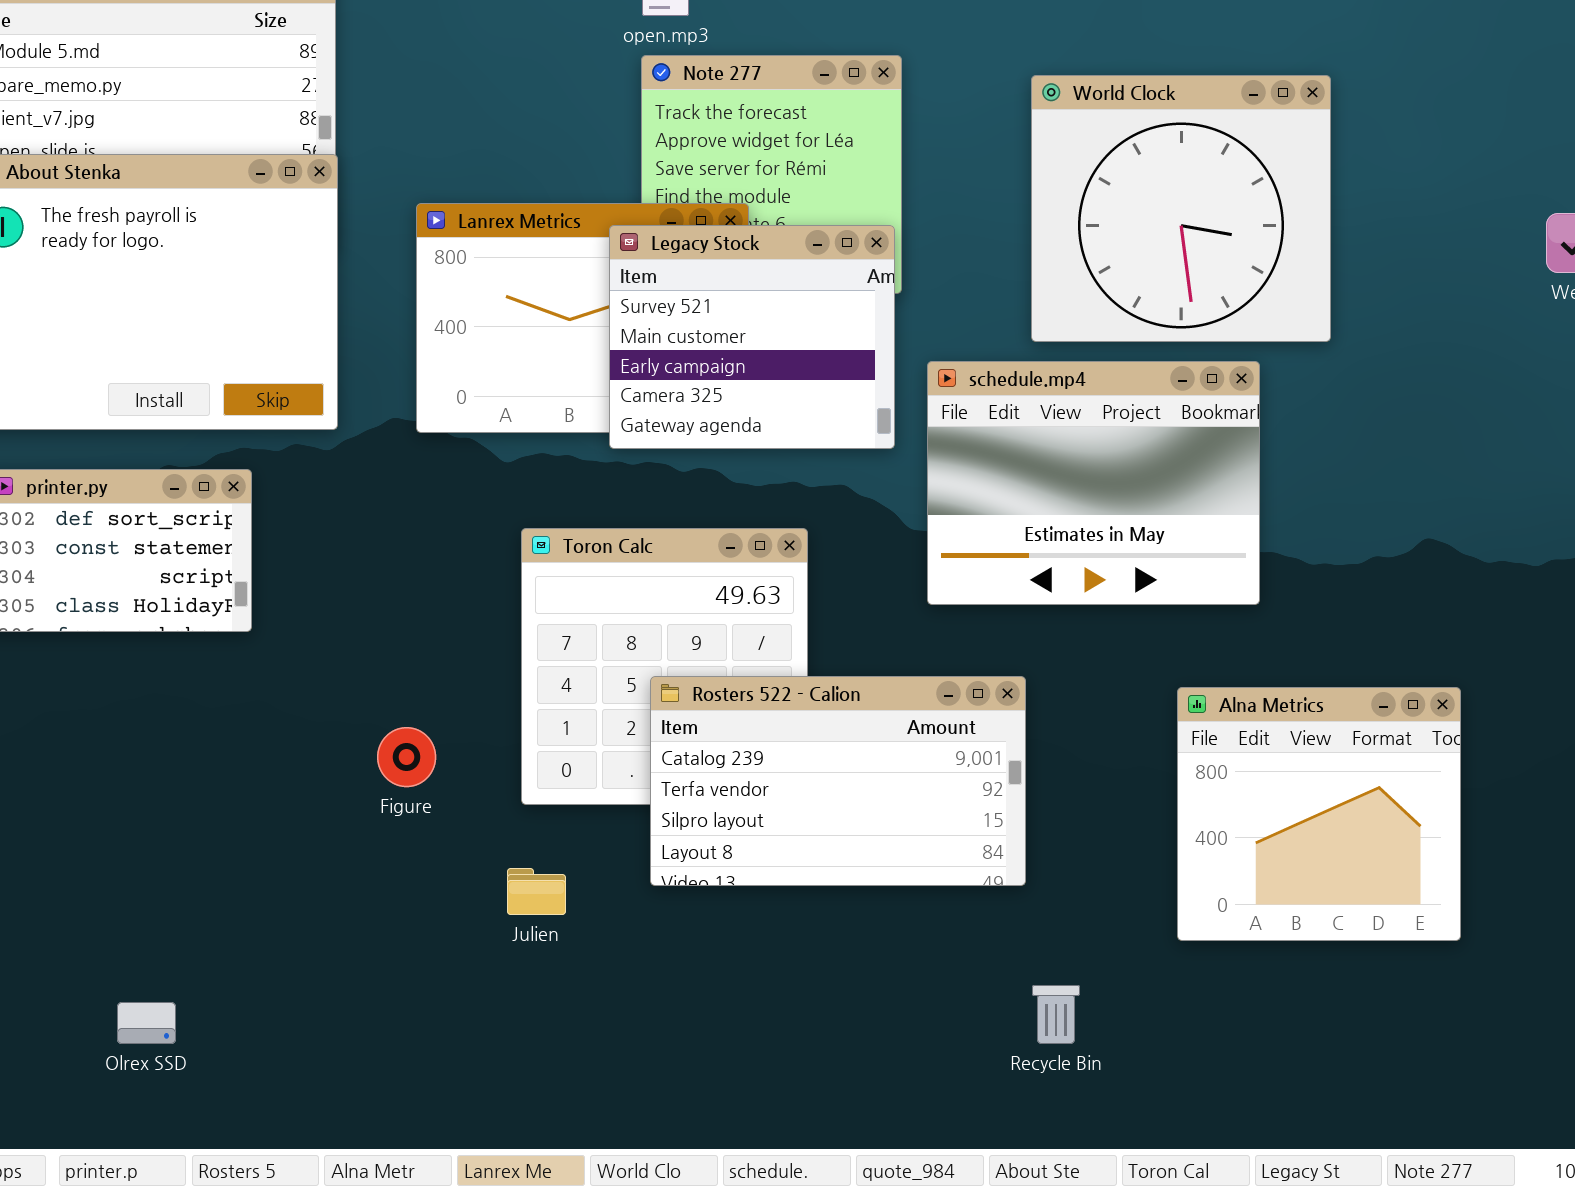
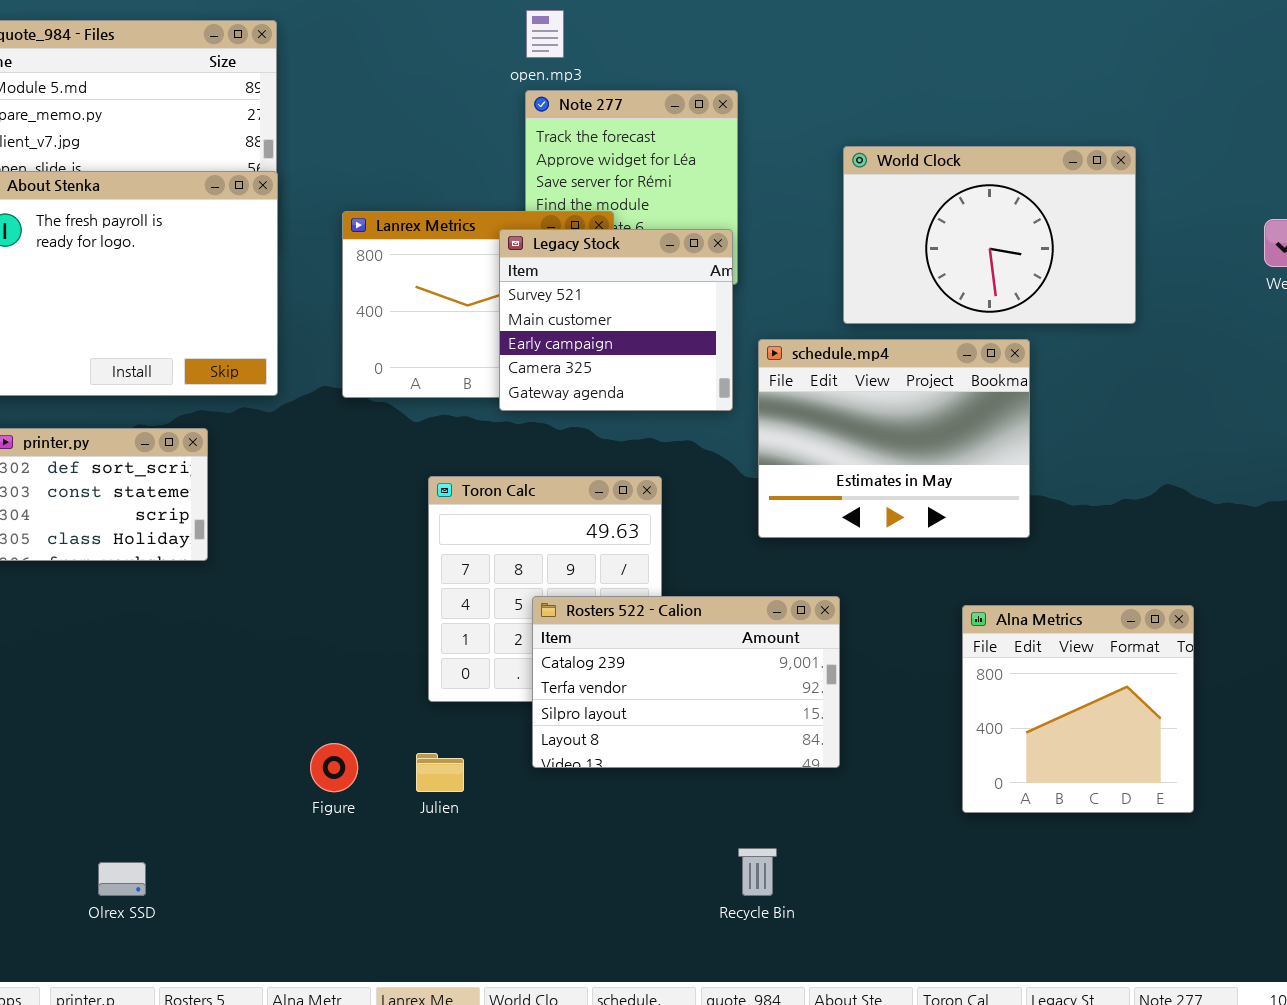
World Clock: [1031,75,1331,342] -> [843,146,1136,324], resized
Figure: [377,727,436,787] -> [310,743,358,792], moved
Recycle Bin: [1032,985,1080,1044] -> [738,848,777,896], moved

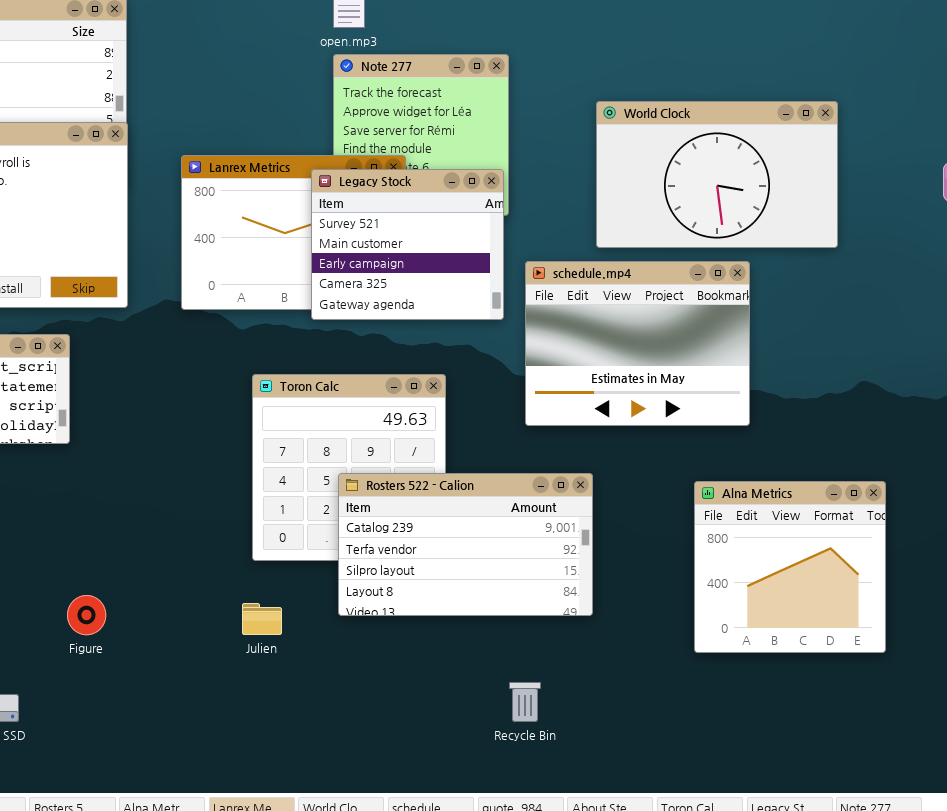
Figure: [310,743,358,792] -> [67,595,106,635], moved

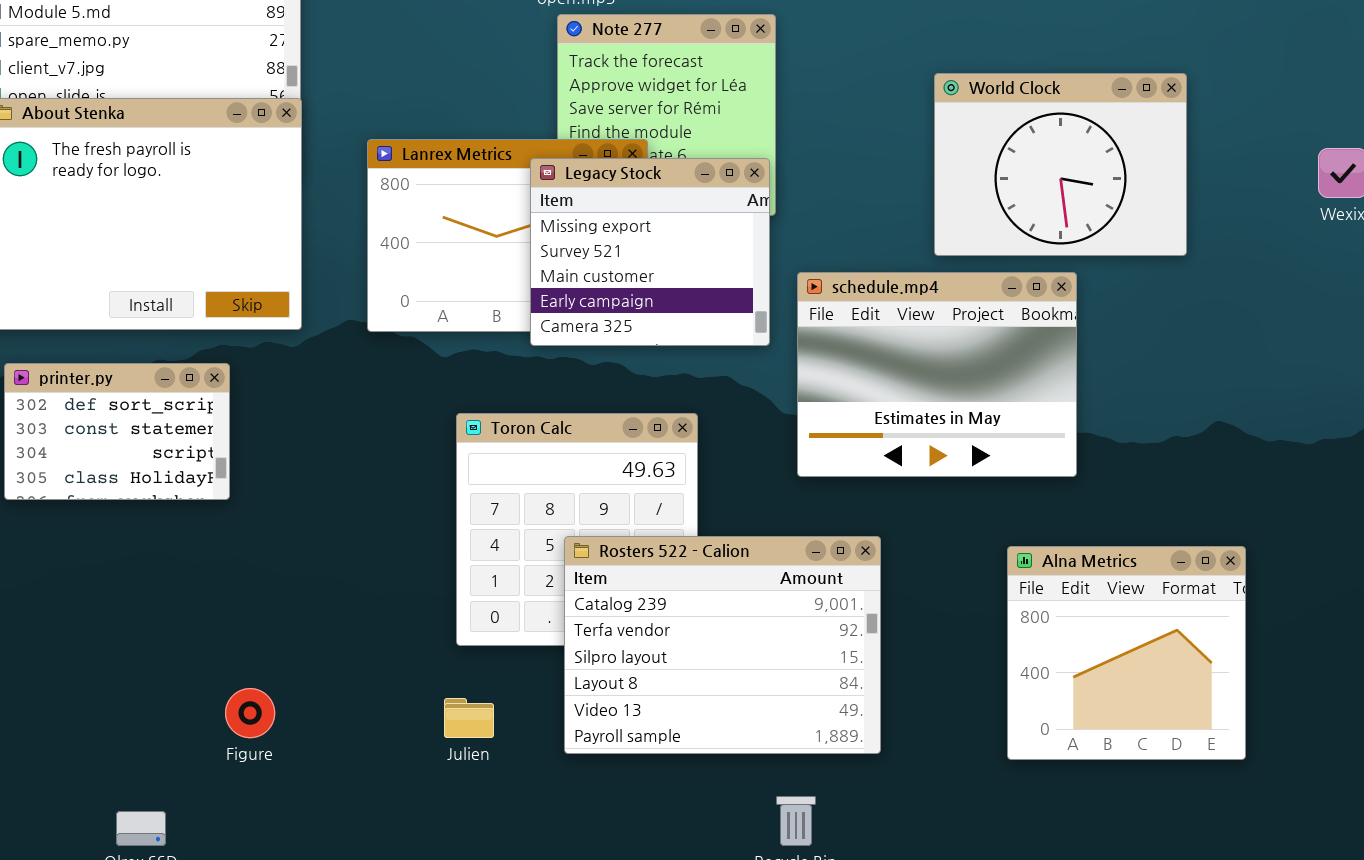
World Clock: [596,101,838,248] -> [934,73,1187,256], resized
Legacy Stock: [311,169,504,320] -> [530,158,770,346], scrolled up 1 row
Rosters 522 - Calion: [338,473,593,616] -> [564,536,881,754], resized

